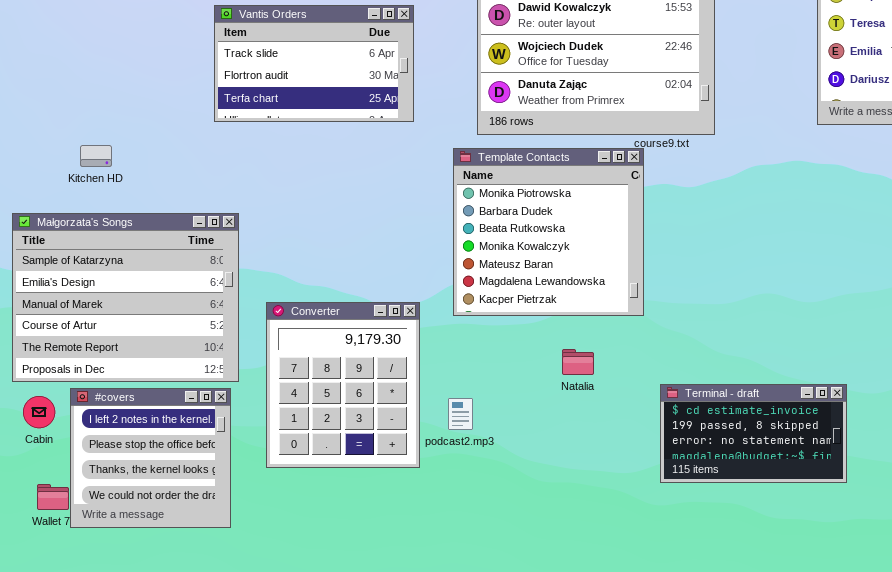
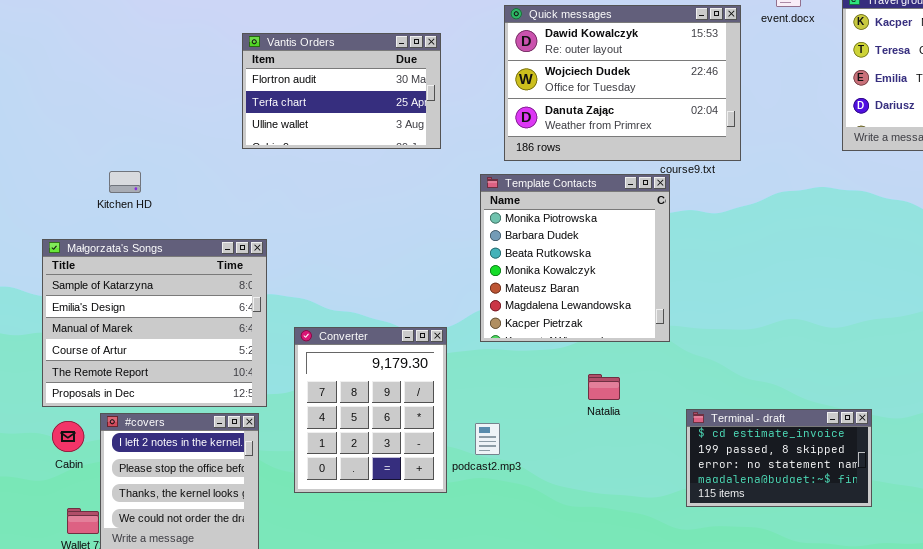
Vantis Orders: [214,5,414,122] -> [242,33,441,149], scrolled down 1 row

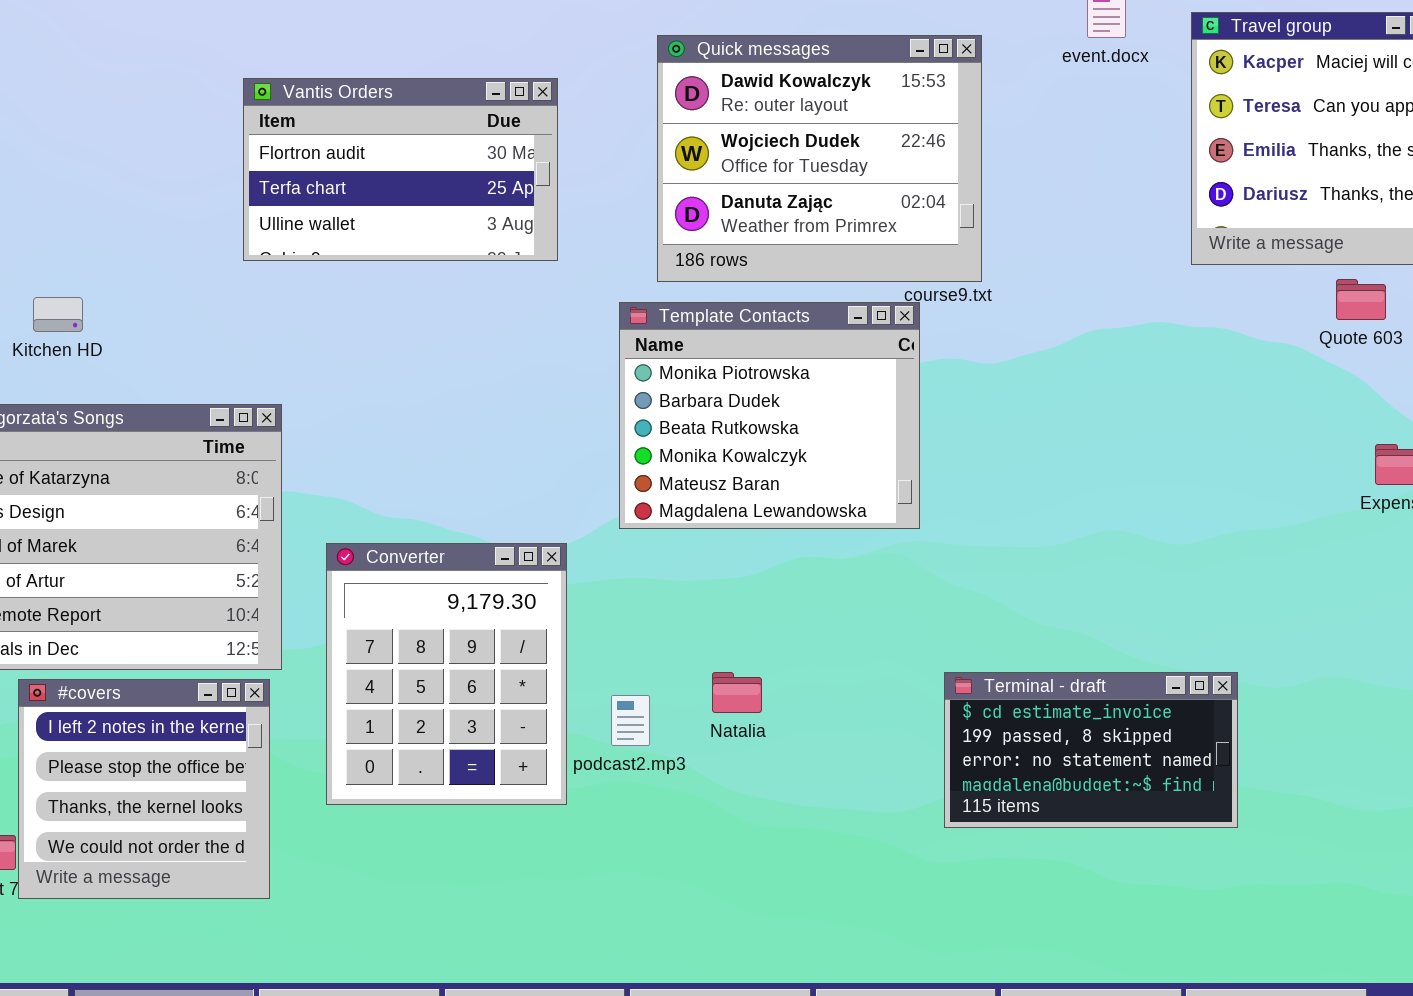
Quick messages: [504,5,741,161] -> [657,35,982,282], resized
Template Contacts: [480,174,670,342] -> [619,302,920,529], resized
Natalia: [588,374,620,400] -> [712,672,762,713], moved

